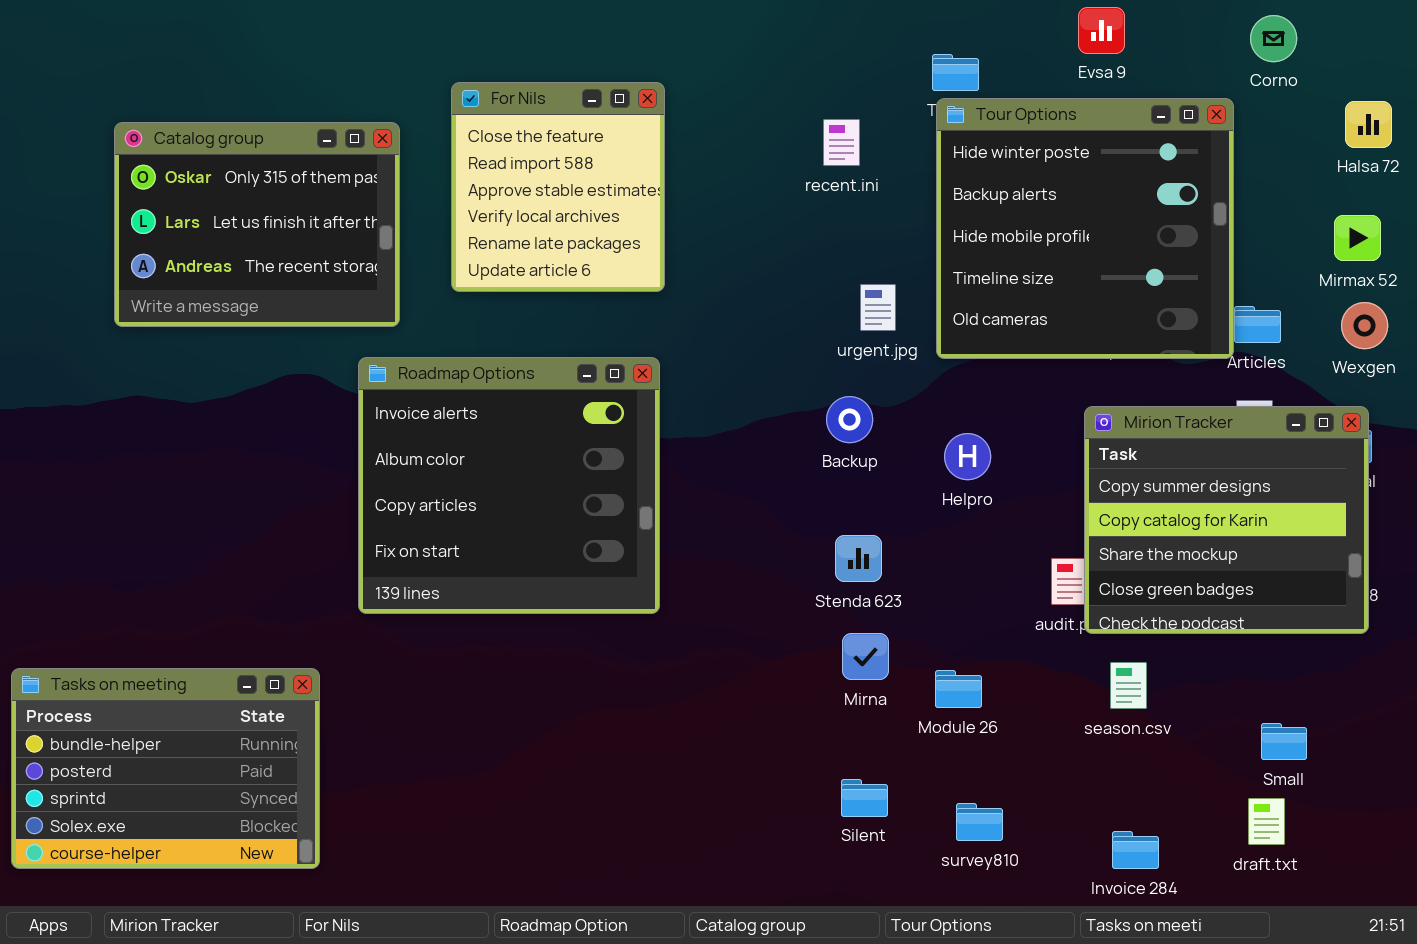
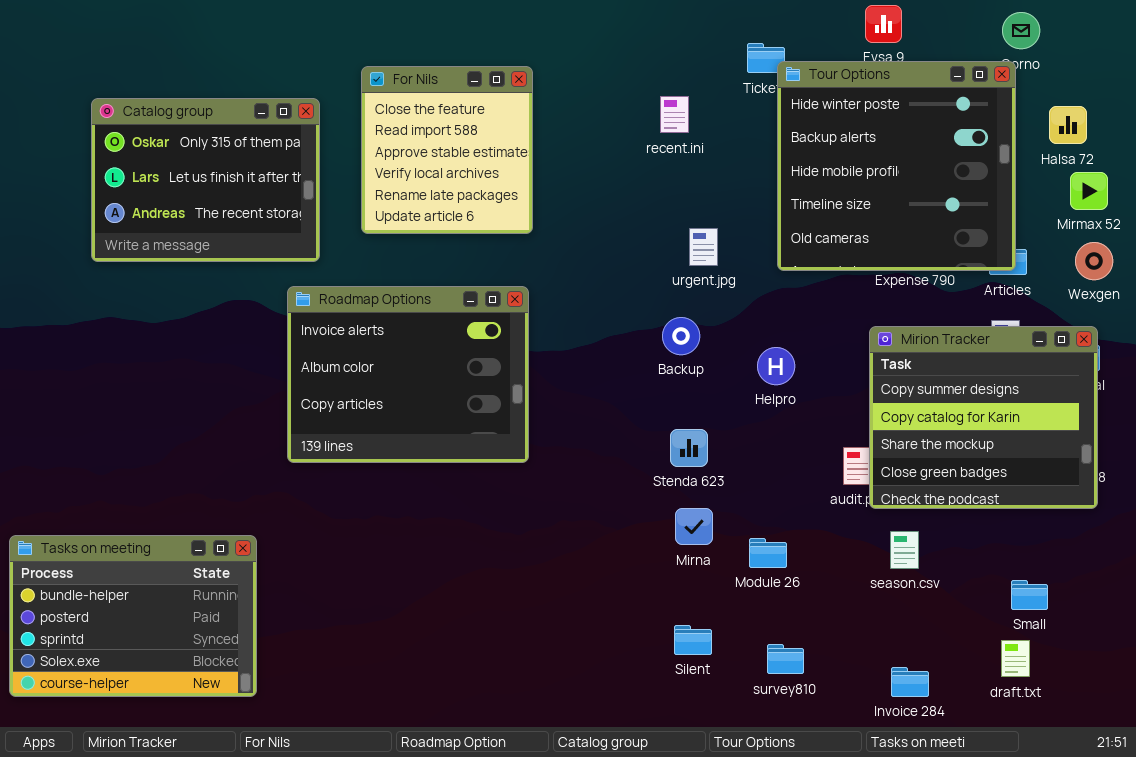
Tour Options: [936,98,1234,359] -> [777,61,1016,271], moved
Halsa 72: [1345,101,1392,148] -> [1049,106,1087,144], moved
Roadmap Options: [358,357,660,614] -> [287,286,529,463], resized

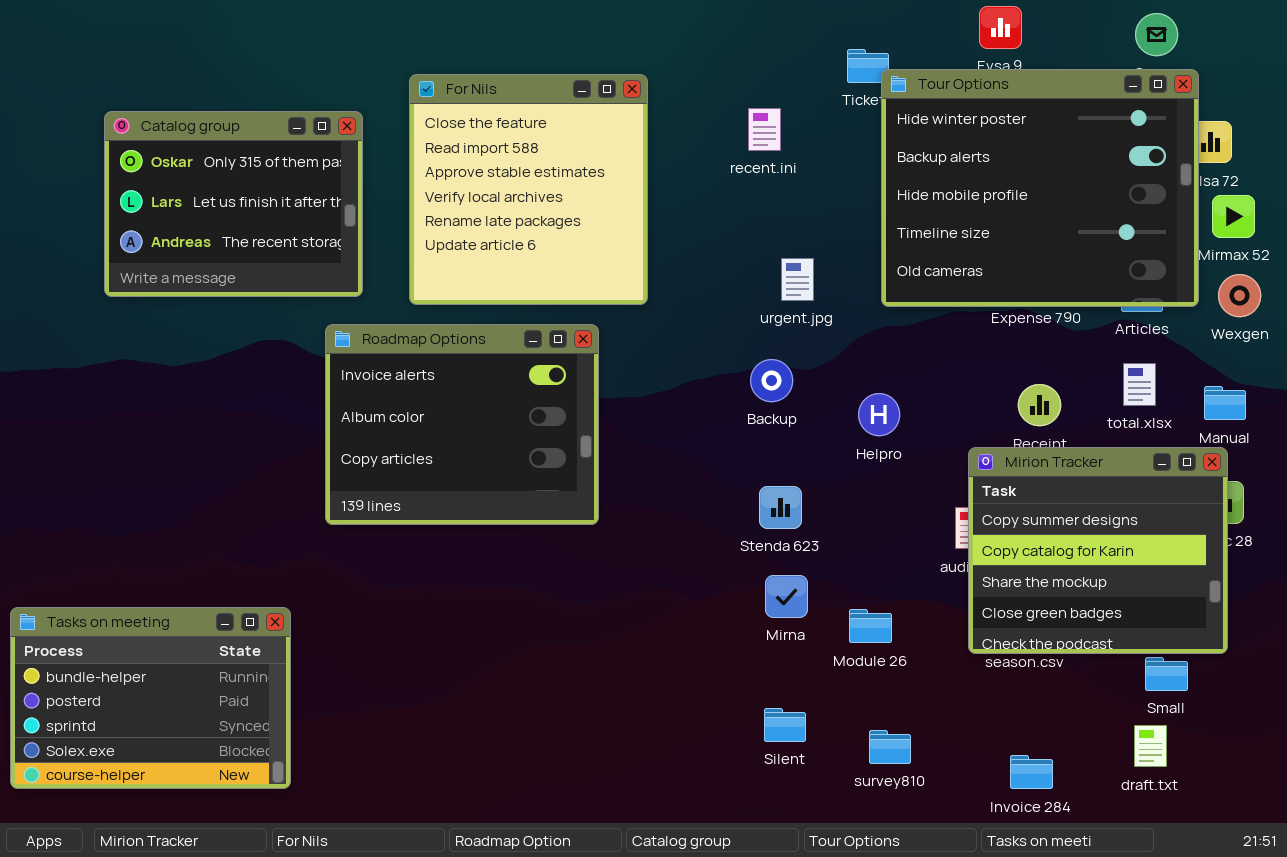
Tour Options: [777,61,1016,271] -> [881,69,1199,307], resized
For Nils: [361,66,533,234] -> [409,74,648,305], resized
Mirion Tracker: [869,326,1098,509] -> [968,447,1228,654], moved

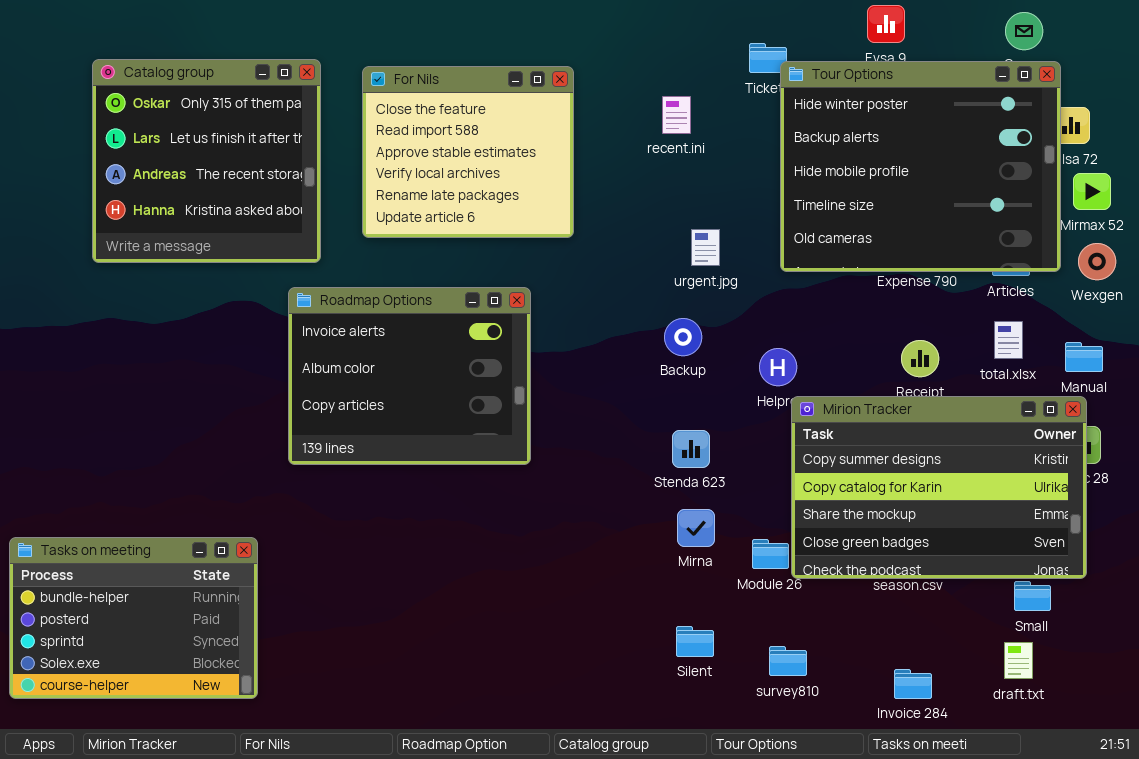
For Nils: [409,74,648,305] -> [362,66,574,238], resized
Catalog group: [104,111,363,297] -> [92,59,321,263], resized
Mirion Tracker: [968,447,1228,654] -> [791,396,1087,579], resized

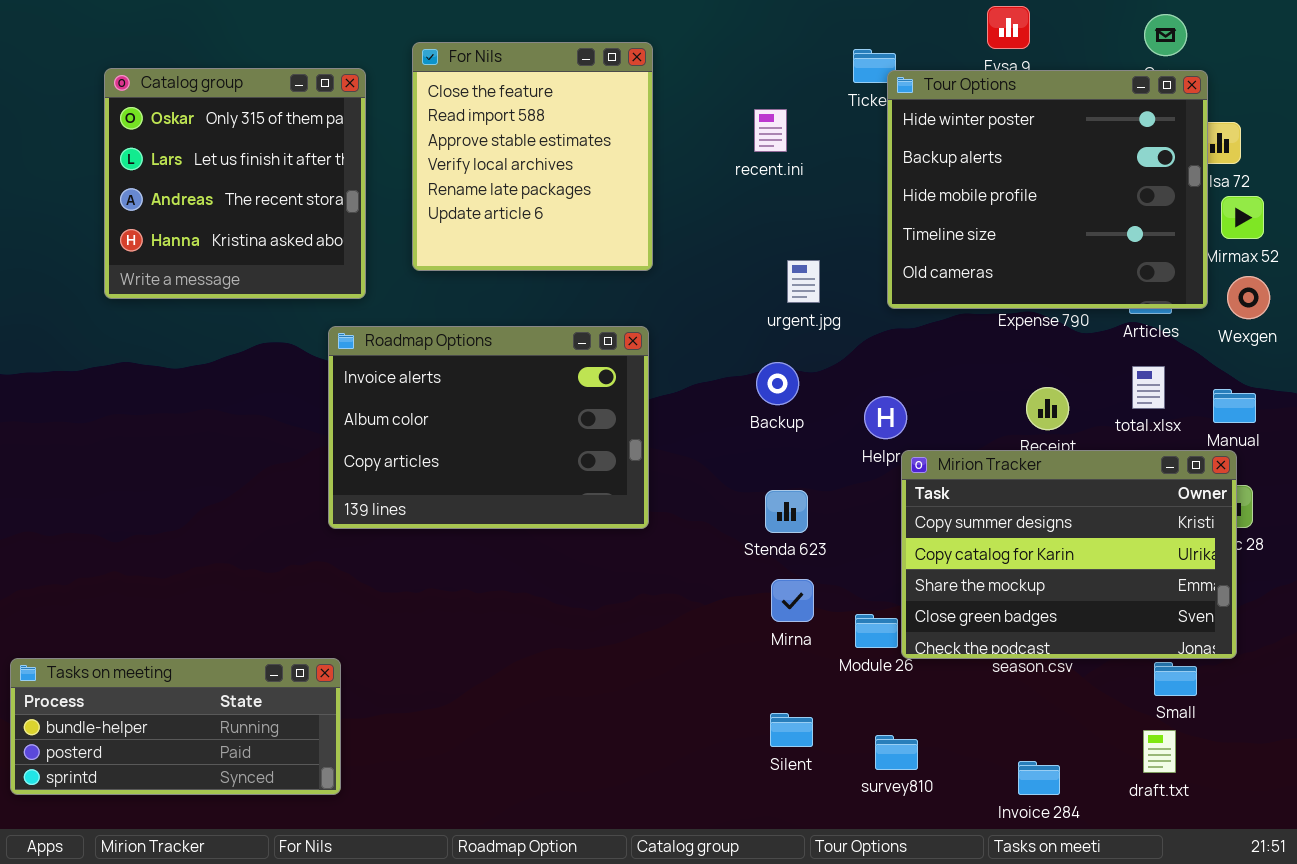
For Nils: [362,66,574,238] -> [412,42,653,271], resized
Roadmap Options: [288,287,531,465] -> [328,326,649,529], resized
Tasks on meeting: [9,537,258,699] -> [10,658,341,795], resized

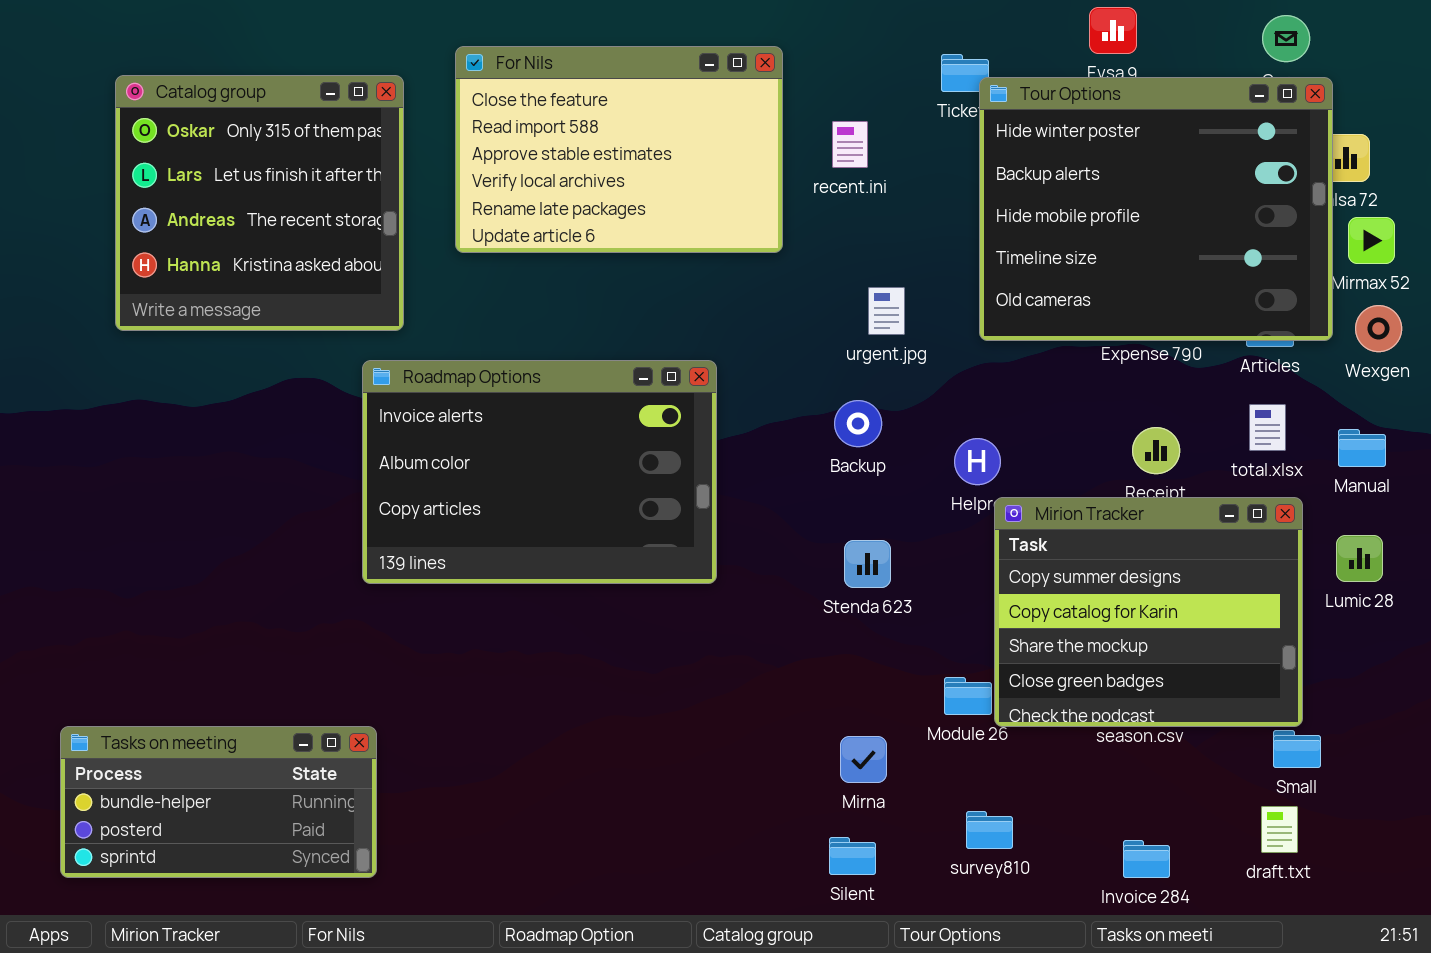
For Nils: [412,42,653,271] -> [455,46,783,253], resized
Mirion Tracker: [901,450,1237,659] -> [994,497,1303,727], resized
Mirna: [771,579,814,622] -> [840,736,887,783], moved
Tasks on meeting: [10,658,341,795] -> [60,726,377,878], resized
Silent: [770,713,813,747] -> [829,837,876,875], moved

